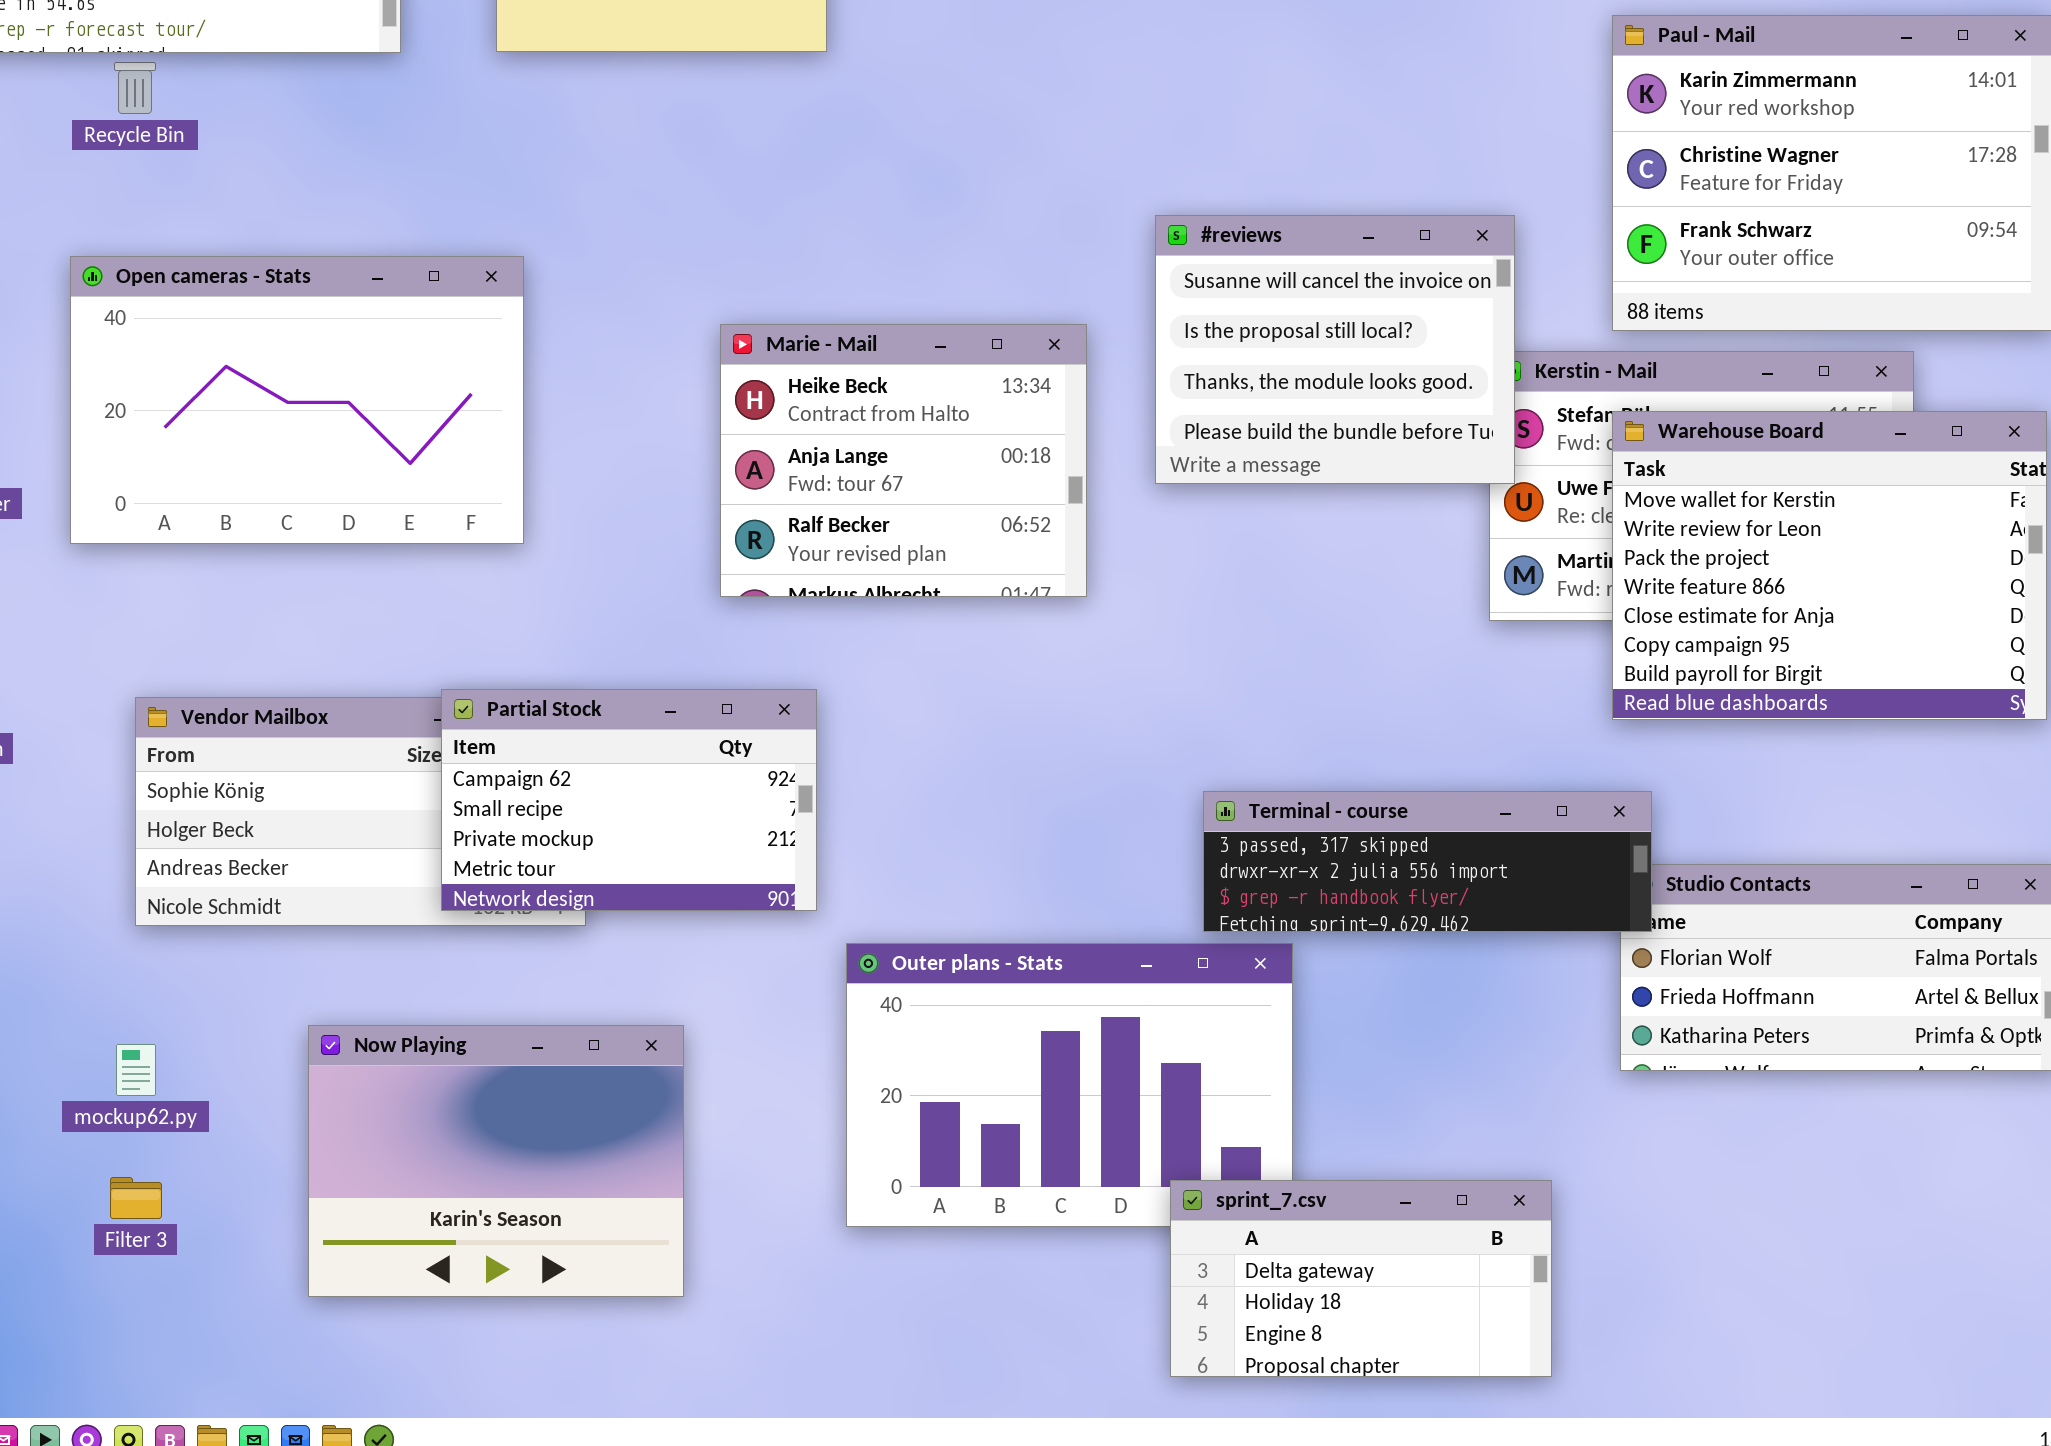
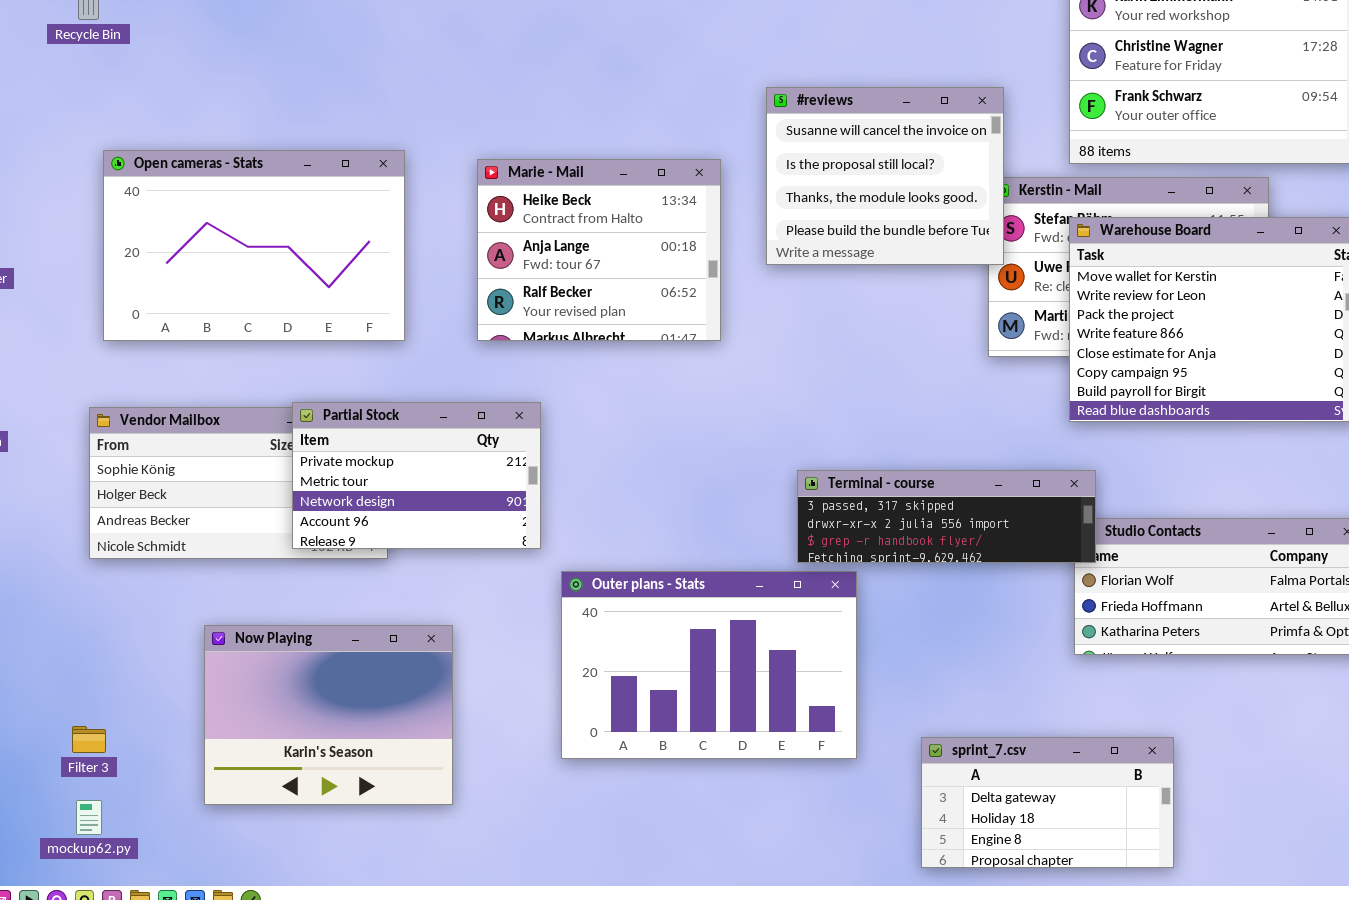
Open cameras - Stats: [70,256,524,544] -> [103,150,405,341], moved
Partial Stock: [441,689,817,911] -> [292,402,541,549], scrolled down 2 rows
mockup62.py: [116,1044,156,1096] -> [76,800,102,835], moved
sprint_7.csv: [1170,1180,1552,1377] -> [921,737,1174,868], moved

